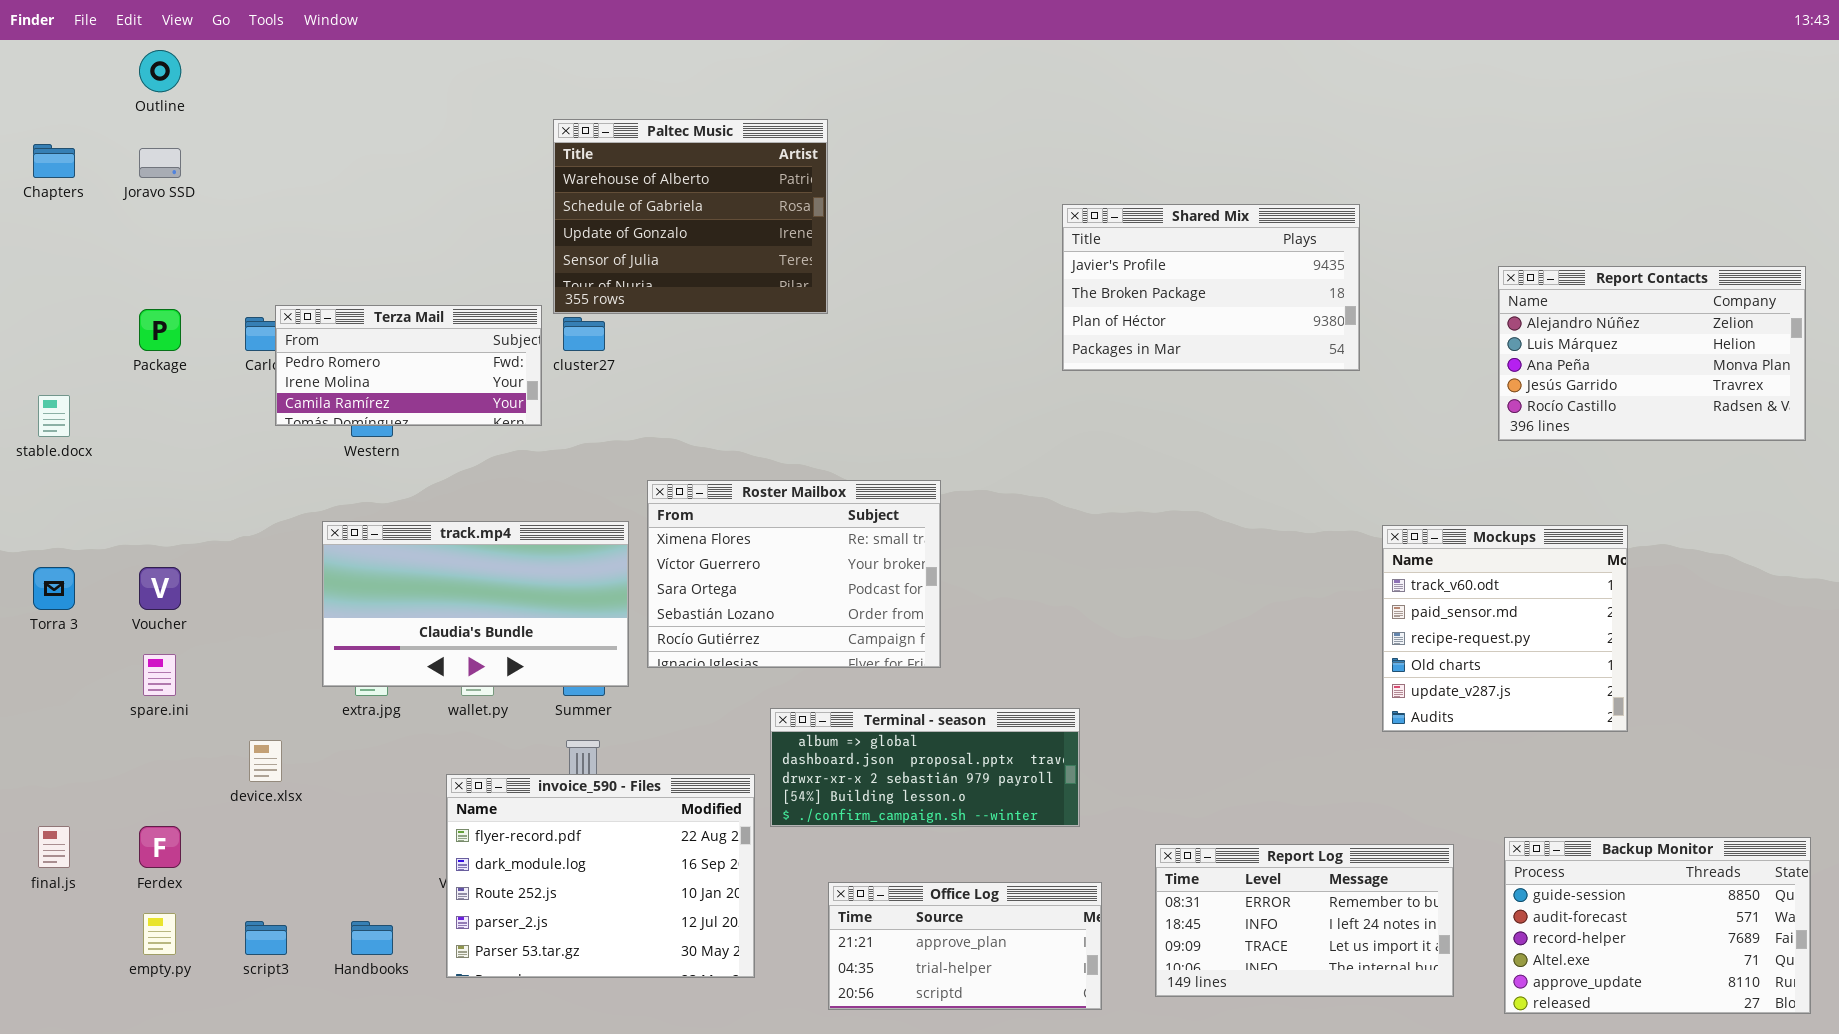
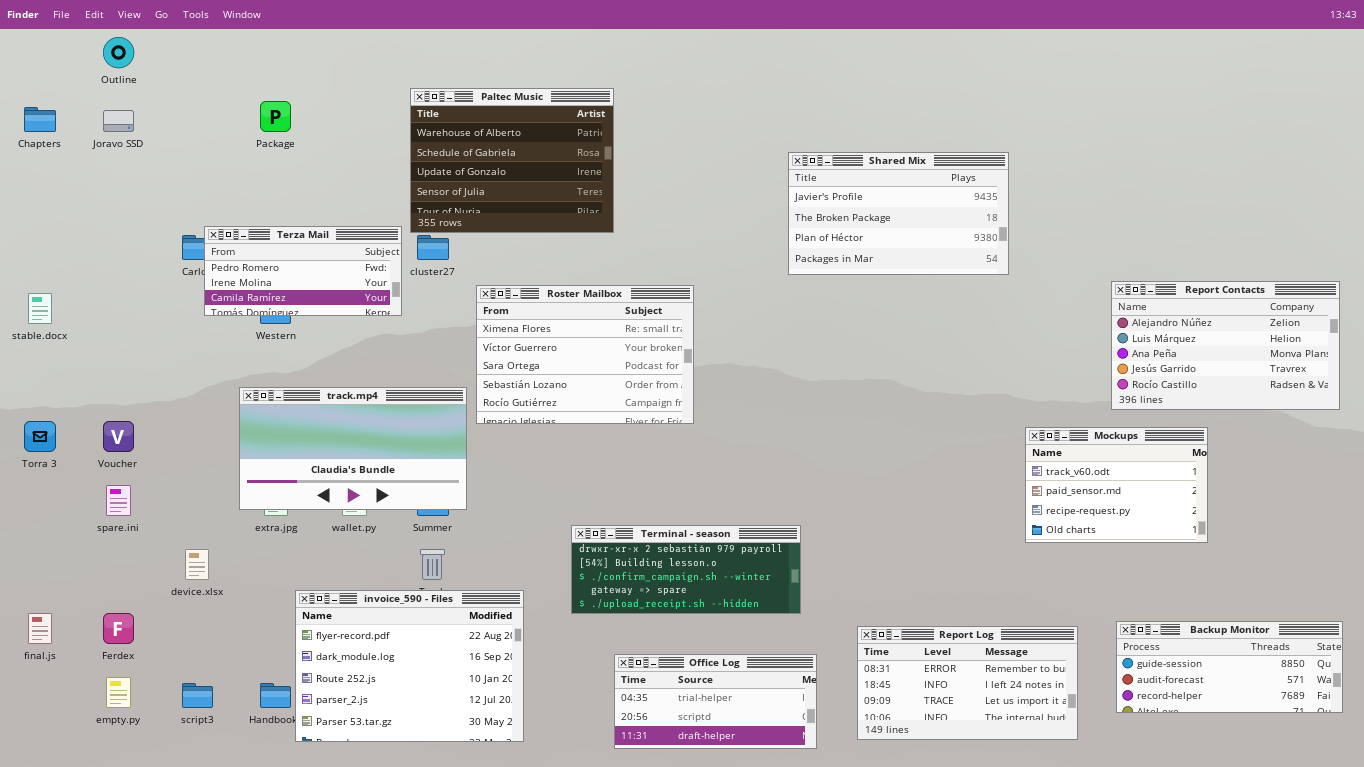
Report Contacts: [1498,266,1806,441] -> [1111,281,1340,410], moved
Package: [139,309,181,351] -> [260,101,291,132], moved
Roster Mailbox: [647,480,941,668] -> [476,285,694,424], moved
Mockups: [1382,525,1628,732] -> [1025,427,1208,543], resized
Terminal - season: [770,708,1080,827] -> [571,525,801,614], scrolled down 2 rows
invoice_590 - Files: [446,774,755,978] -> [295,590,524,742], moved
Backup Monitor: [1504,837,1811,1014] -> [1116,621,1343,713], resized
Office Log: [828,882,1102,1010] -> [614,654,817,749], scrolled down 1 row

